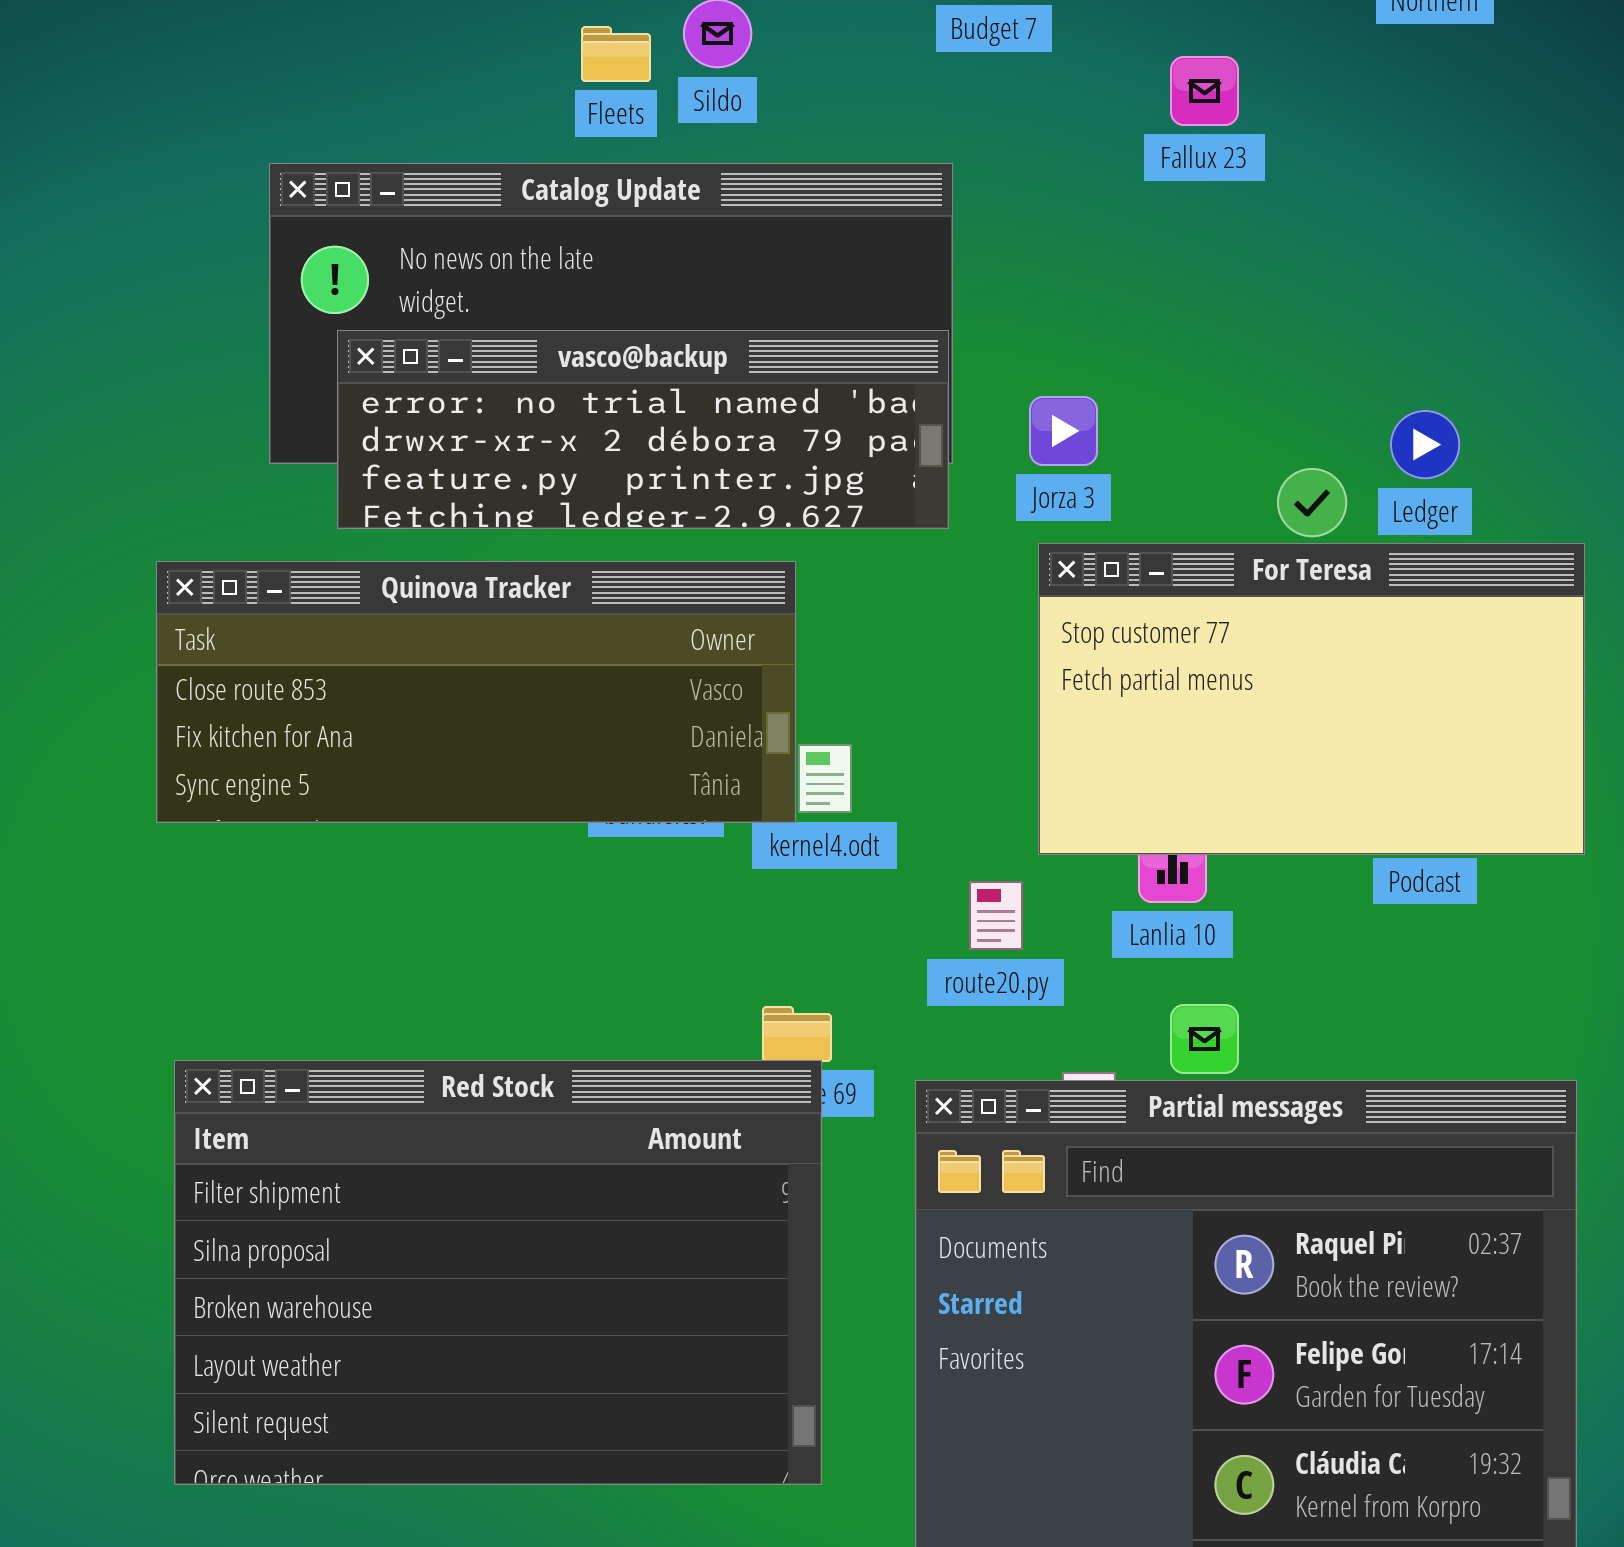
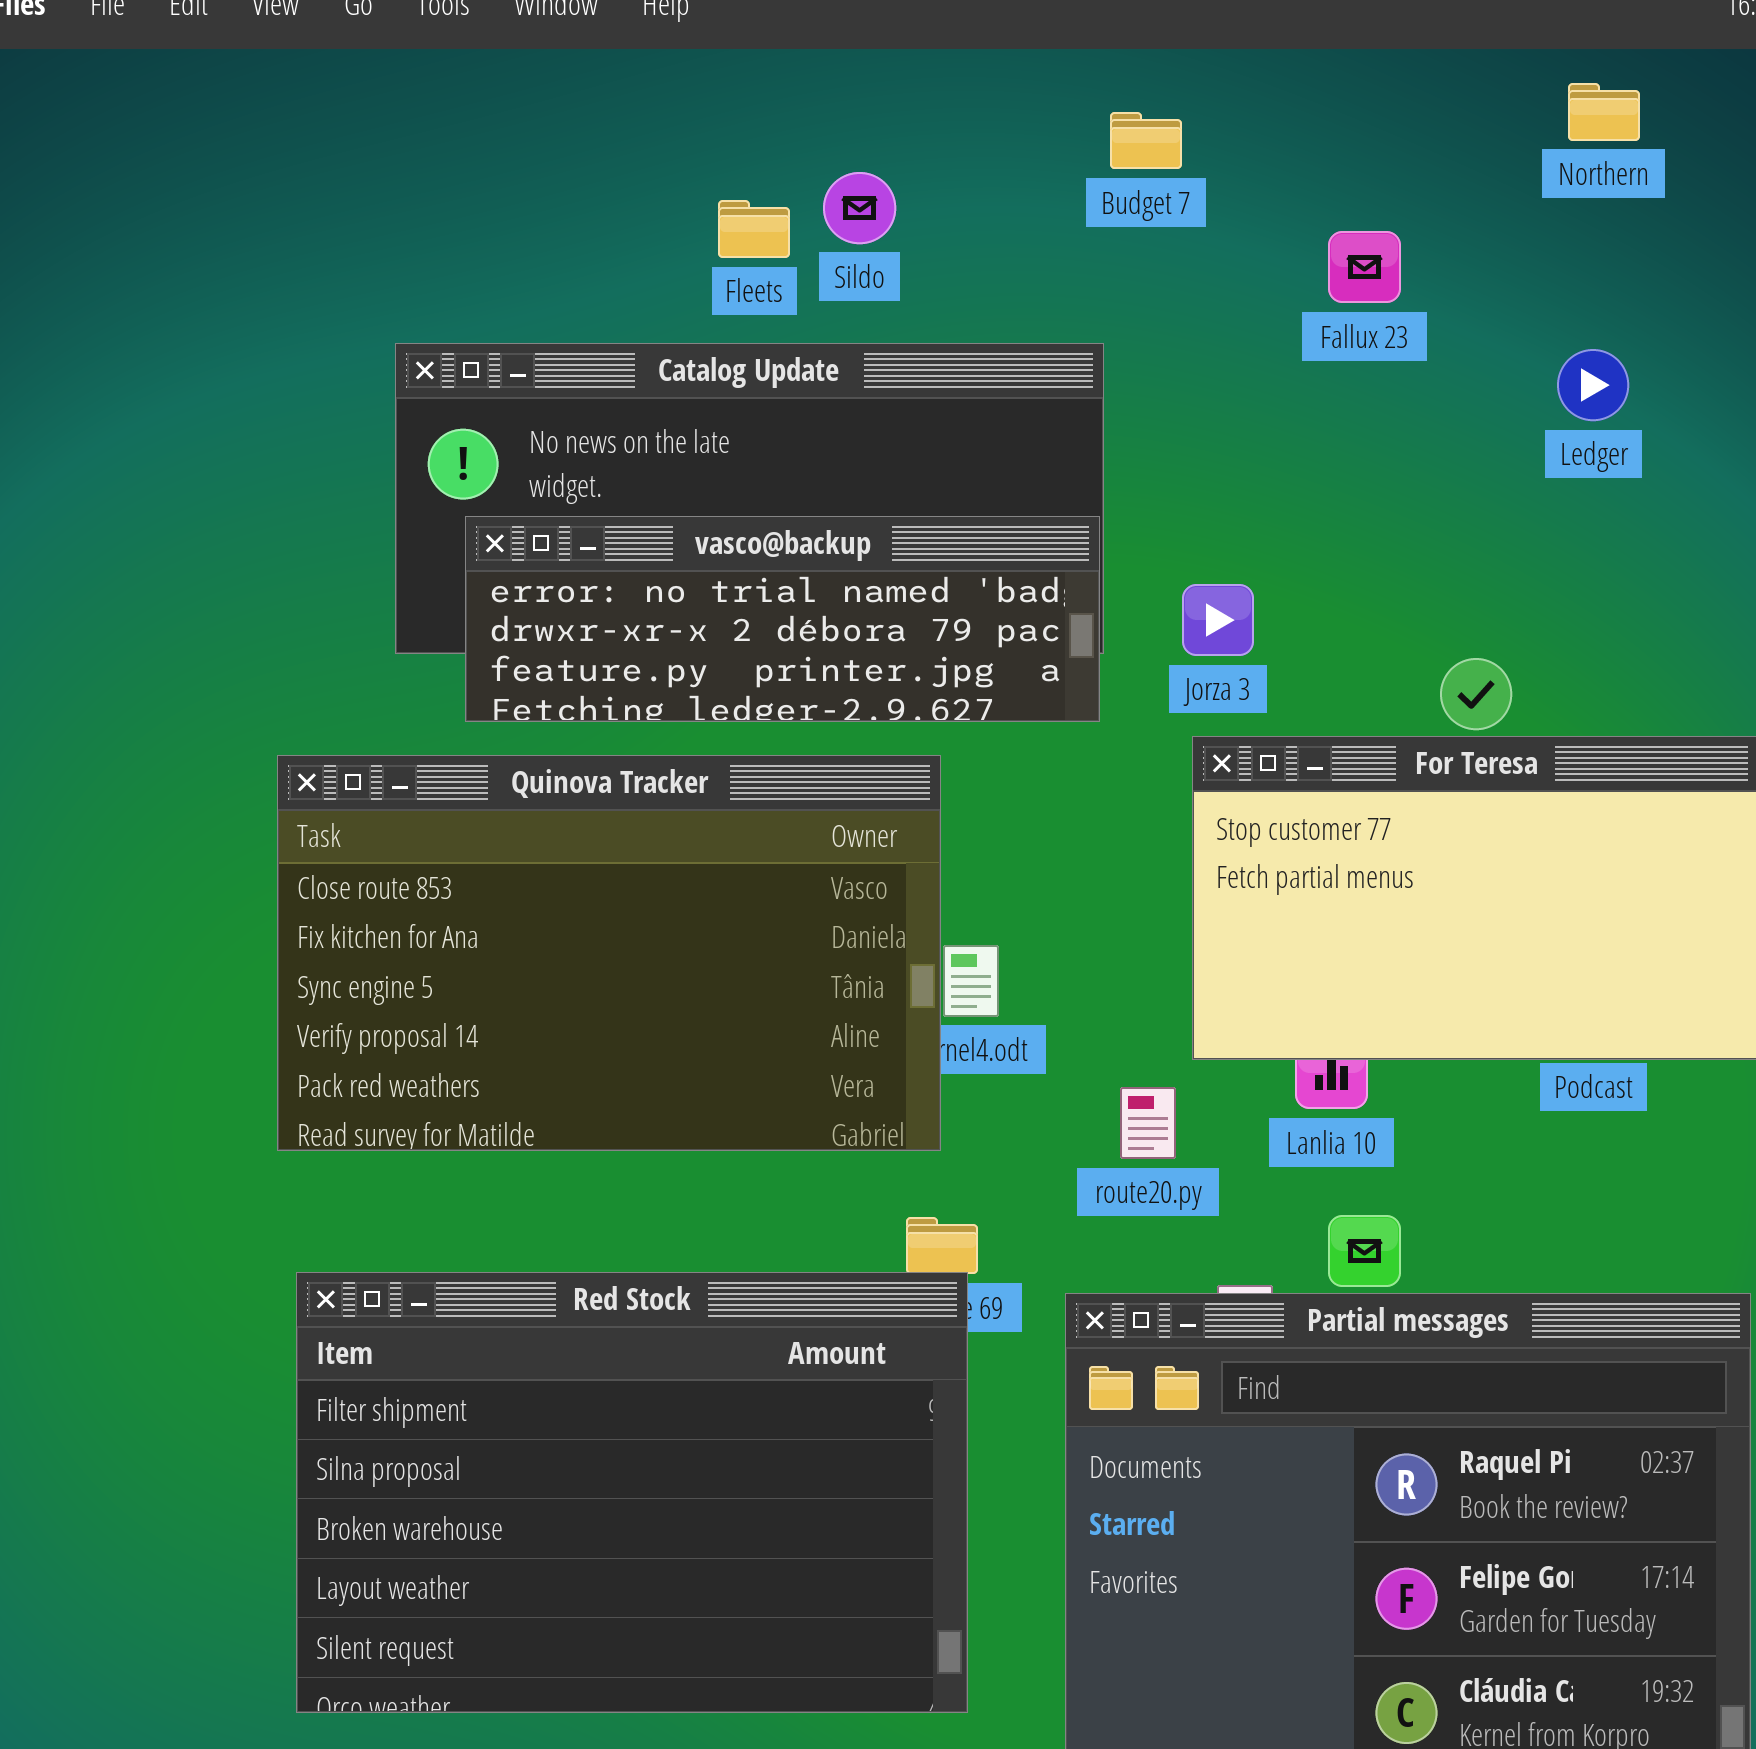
Ledger: [1390,410,1460,479] -> [1557,349,1629,421], moved
Quinova Tracker: [156,561,796,823] -> [277,755,941,1151], resized

